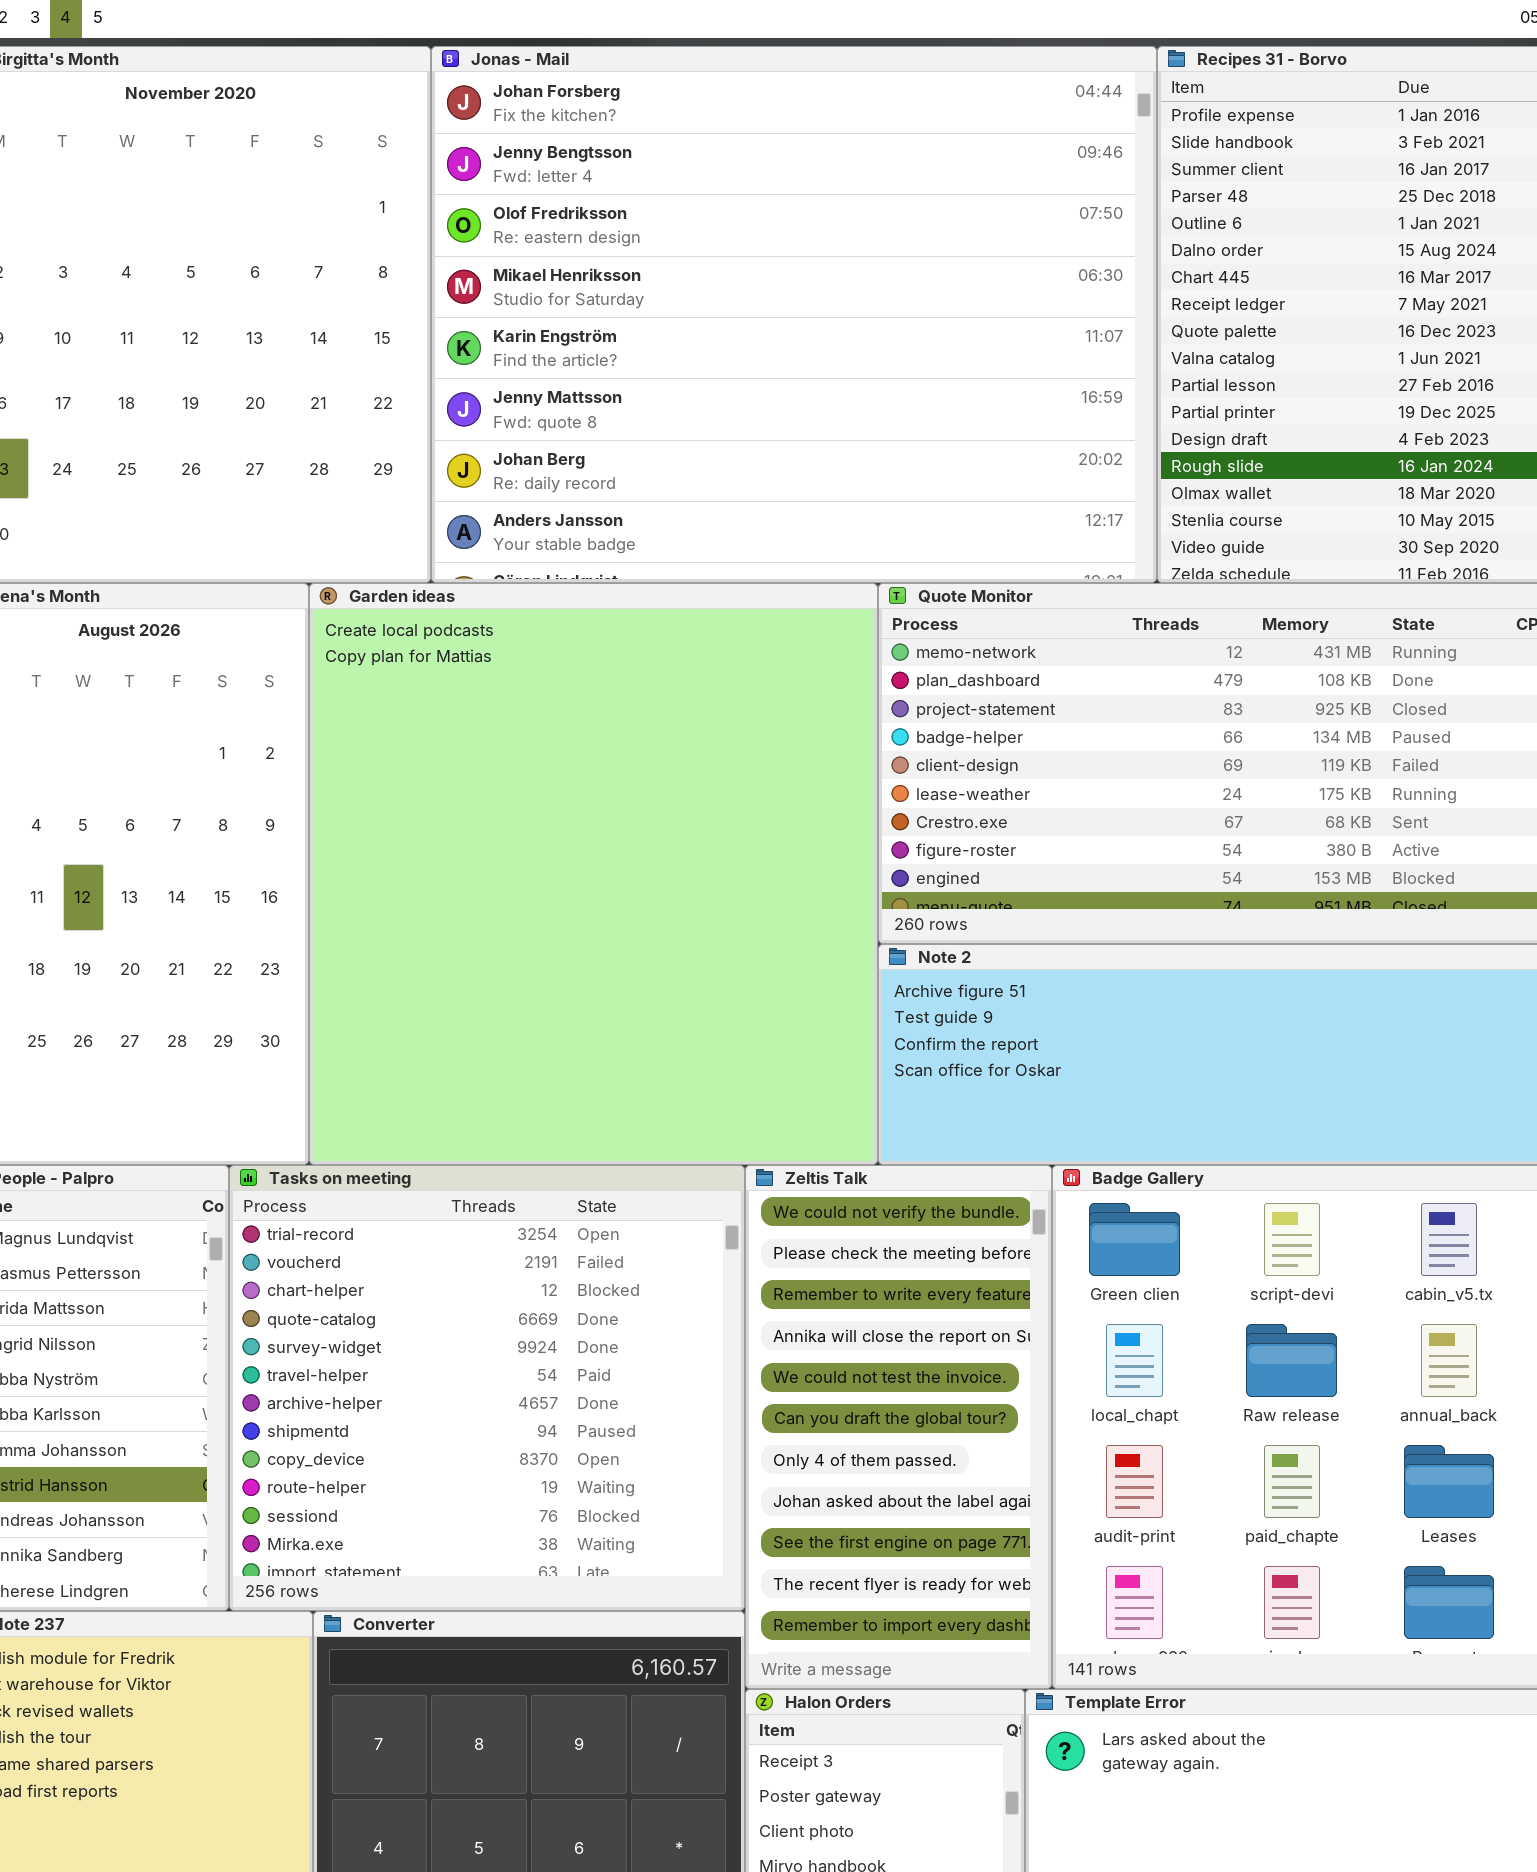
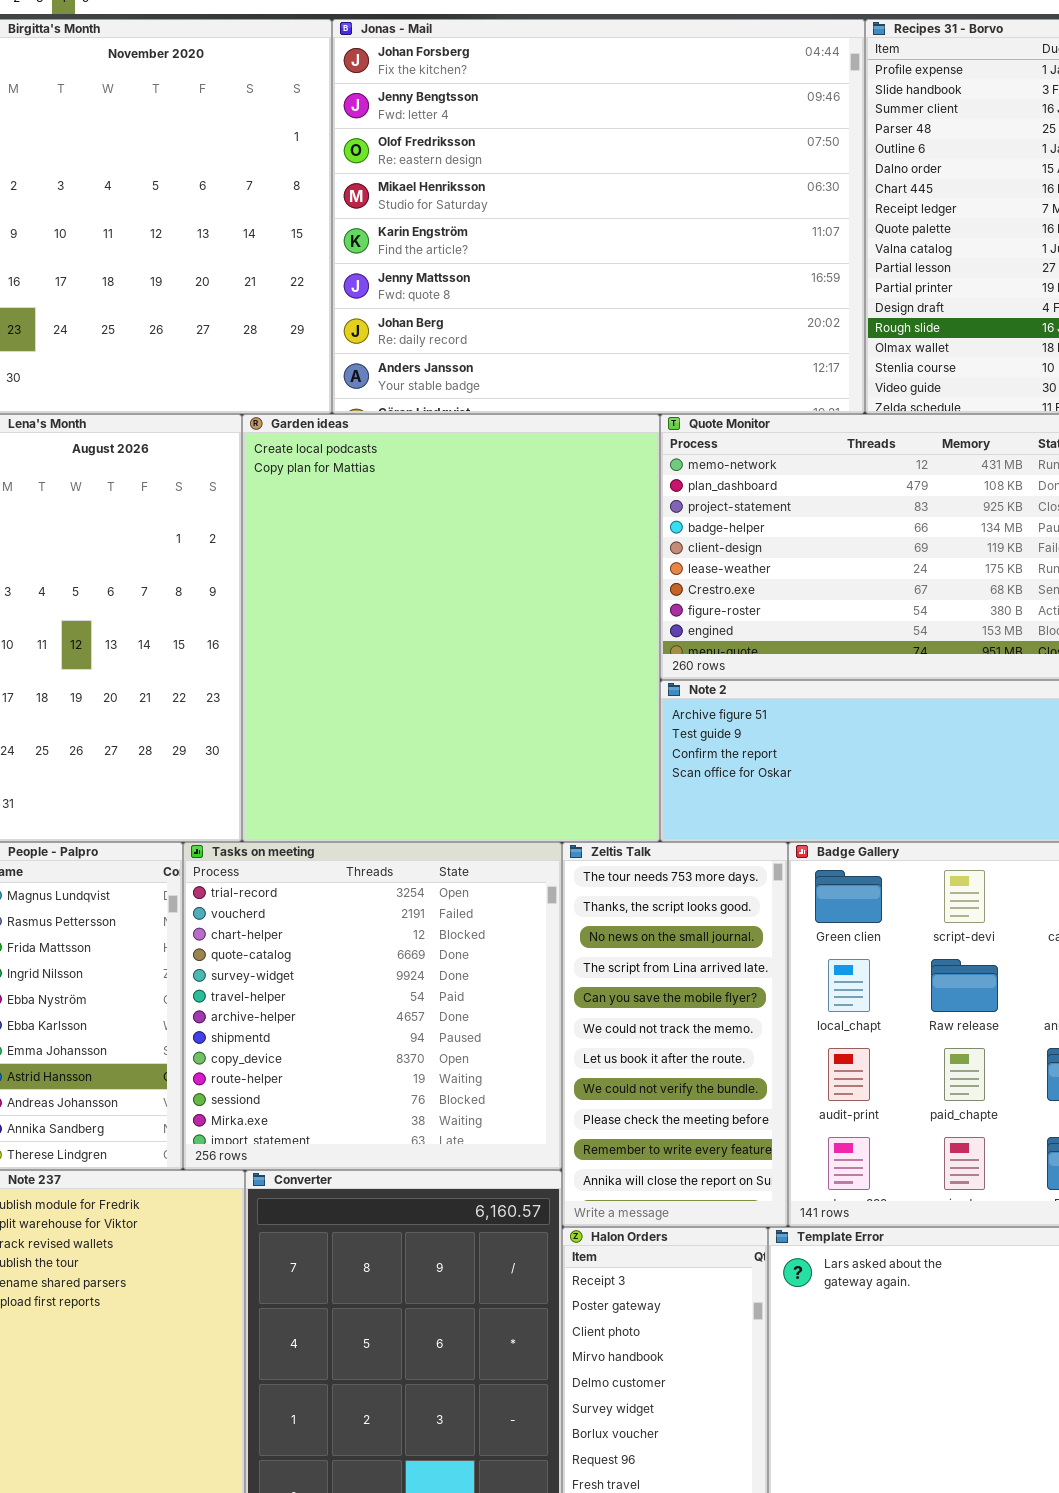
Zeltis Talk: [745,1165,1052,1689] -> [562,842,788,1227], scrolled up 7 rows

